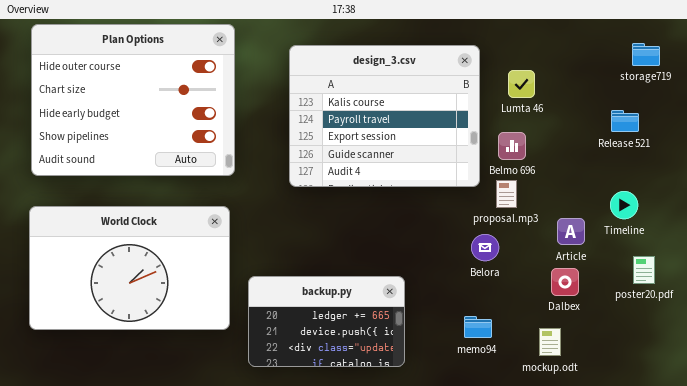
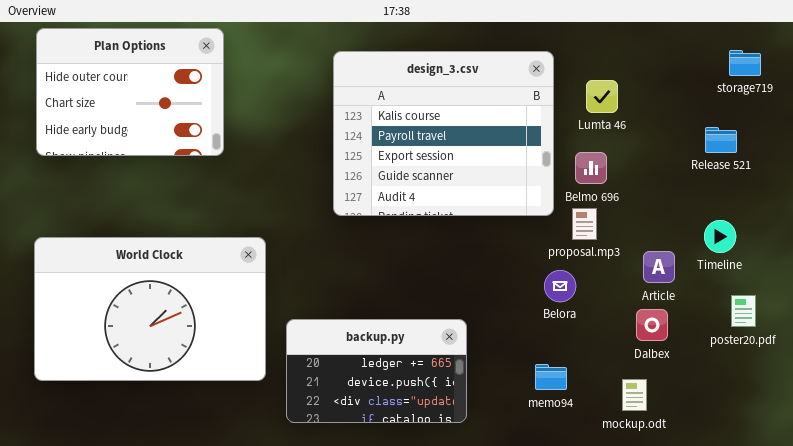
Plan Options: [31,24,235,176] -> [36,28,224,156], resized

